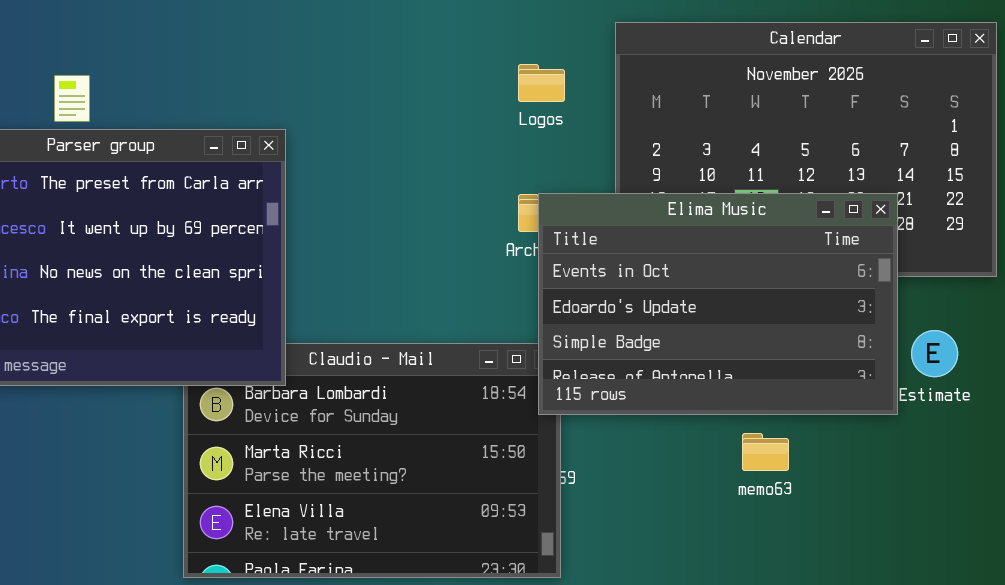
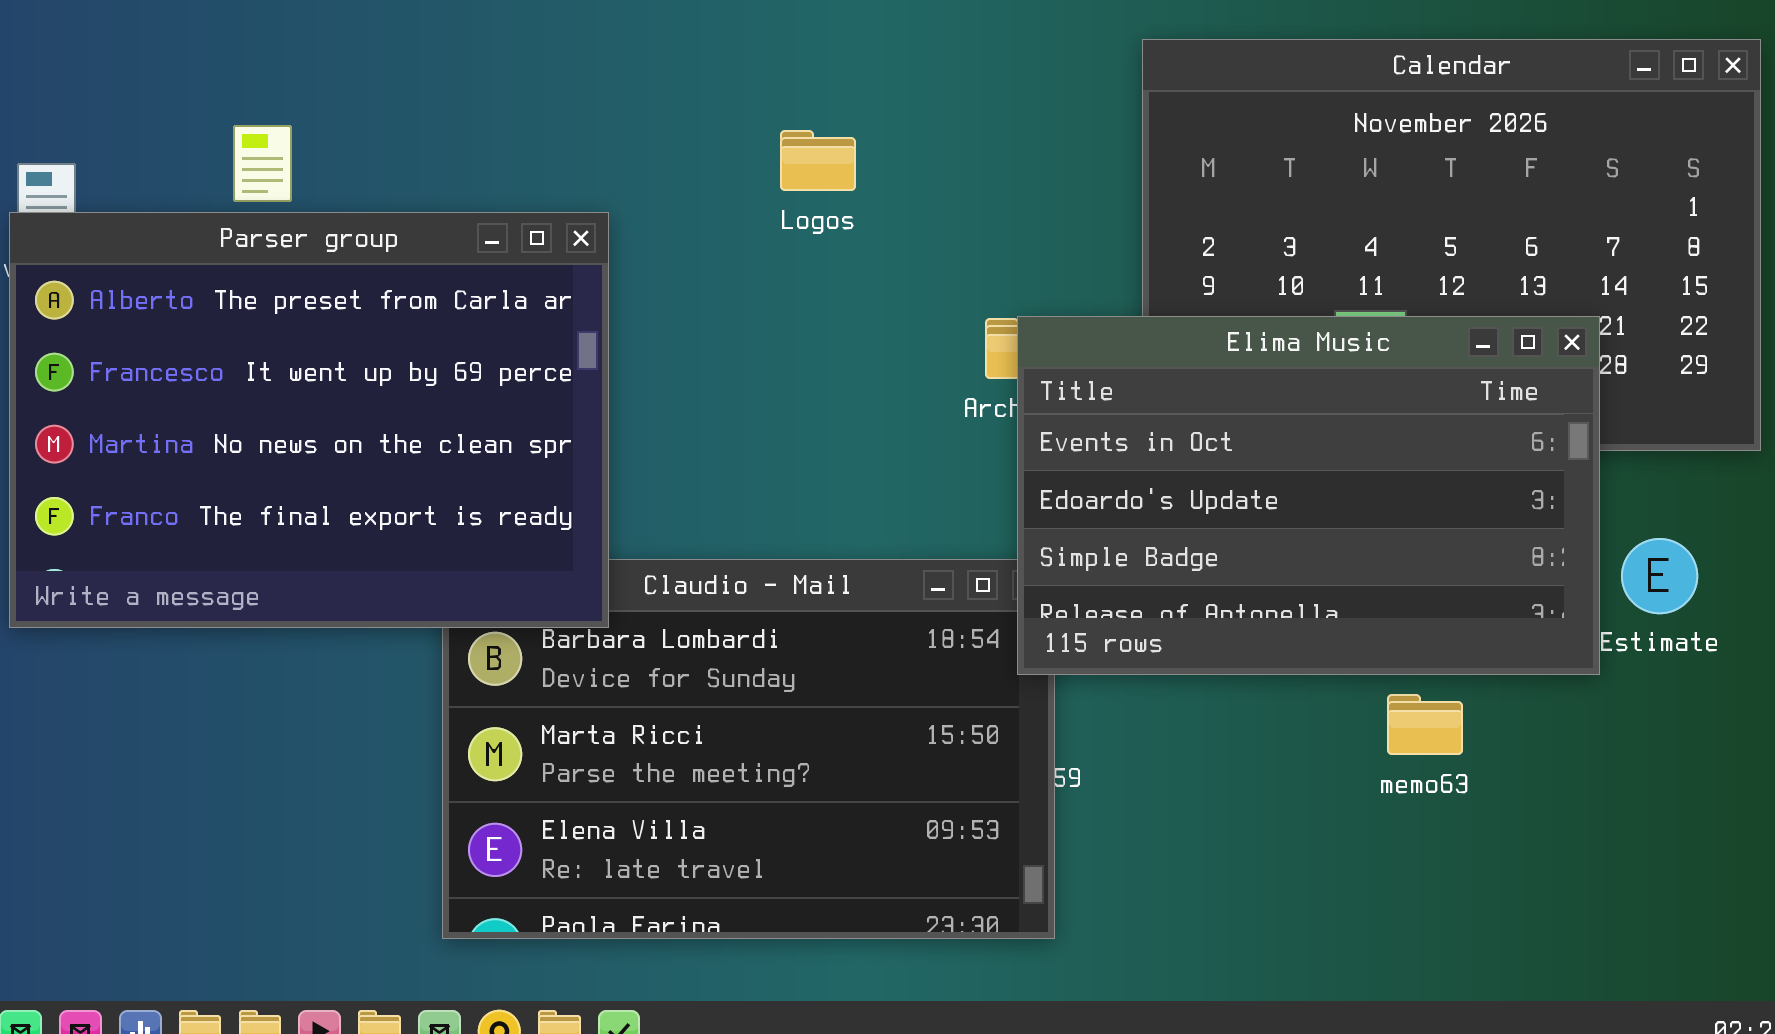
Logos: [518,64,565,102] -> [780,130,856,191], moved
memo63: [742,433,789,471] -> [1387,694,1463,755], moved

